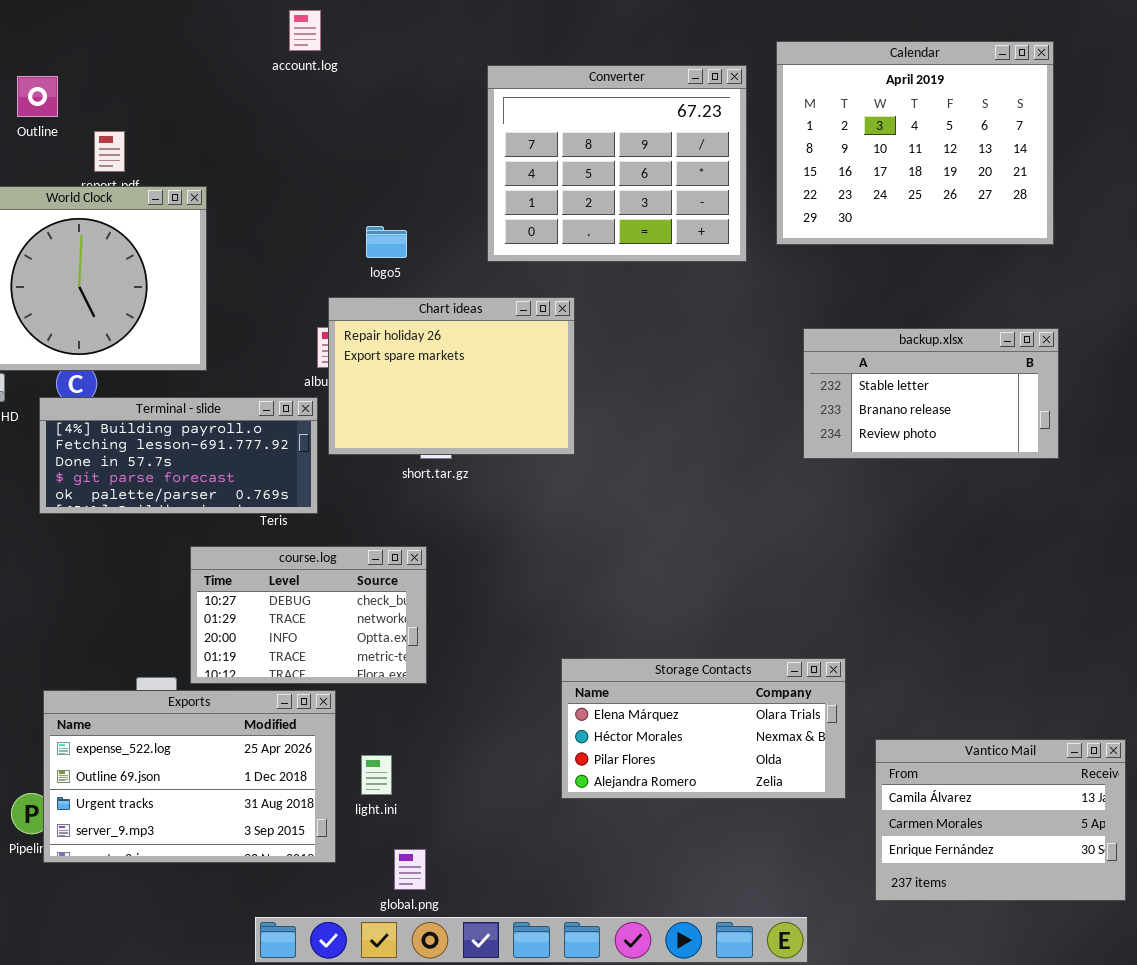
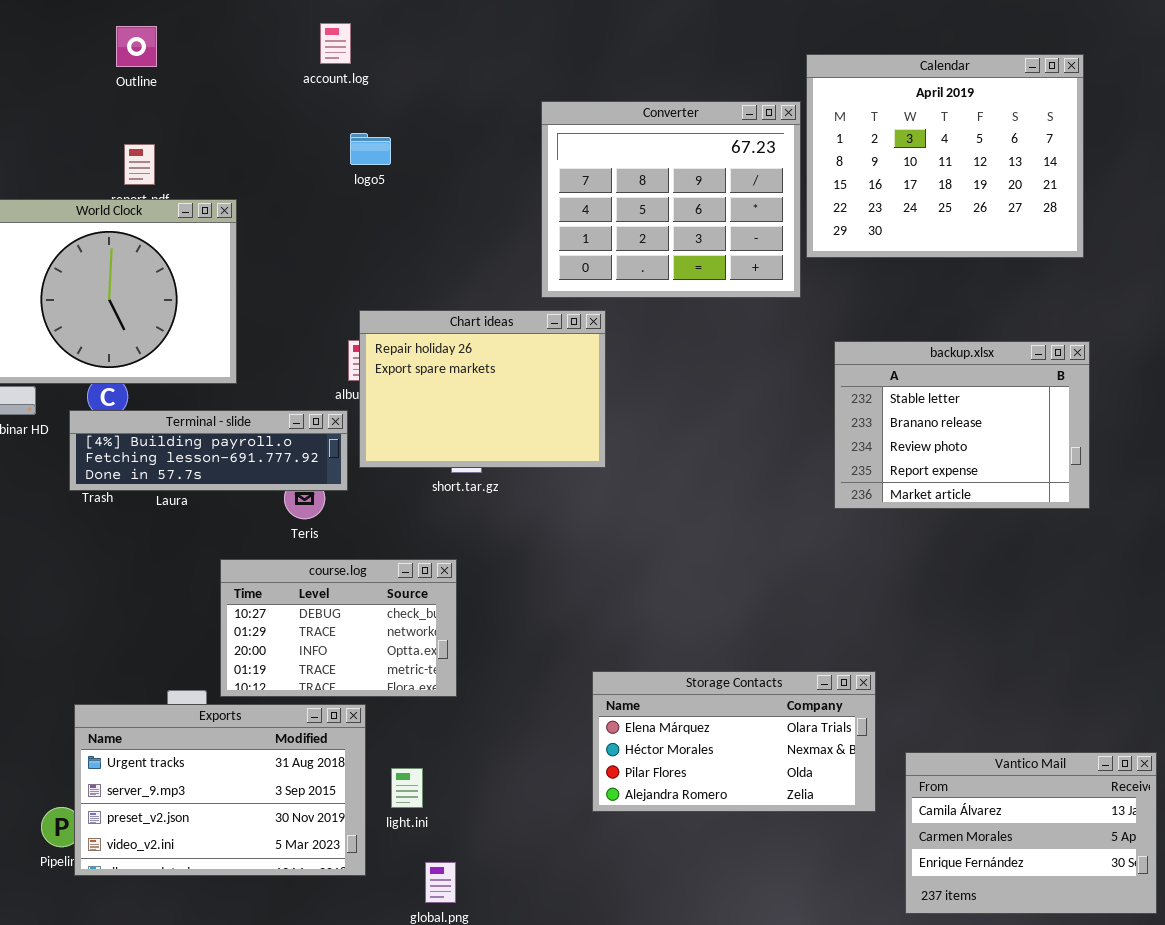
Converter: [487,65,747,262] -> [541,101,801,298], moved
Outline: [17,76,58,117] -> [116,26,157,67], moved
logo5: [366,226,407,258] -> [350,133,391,165], moved
backup.xlsx: [803,328,1059,459] -> [834,341,1090,509], resized
Terminal - slide: [39,397,318,514] -> [69,410,348,491], resized
Exports: [43,690,336,863] -> [74,704,366,876], scrolled down 2 rows

